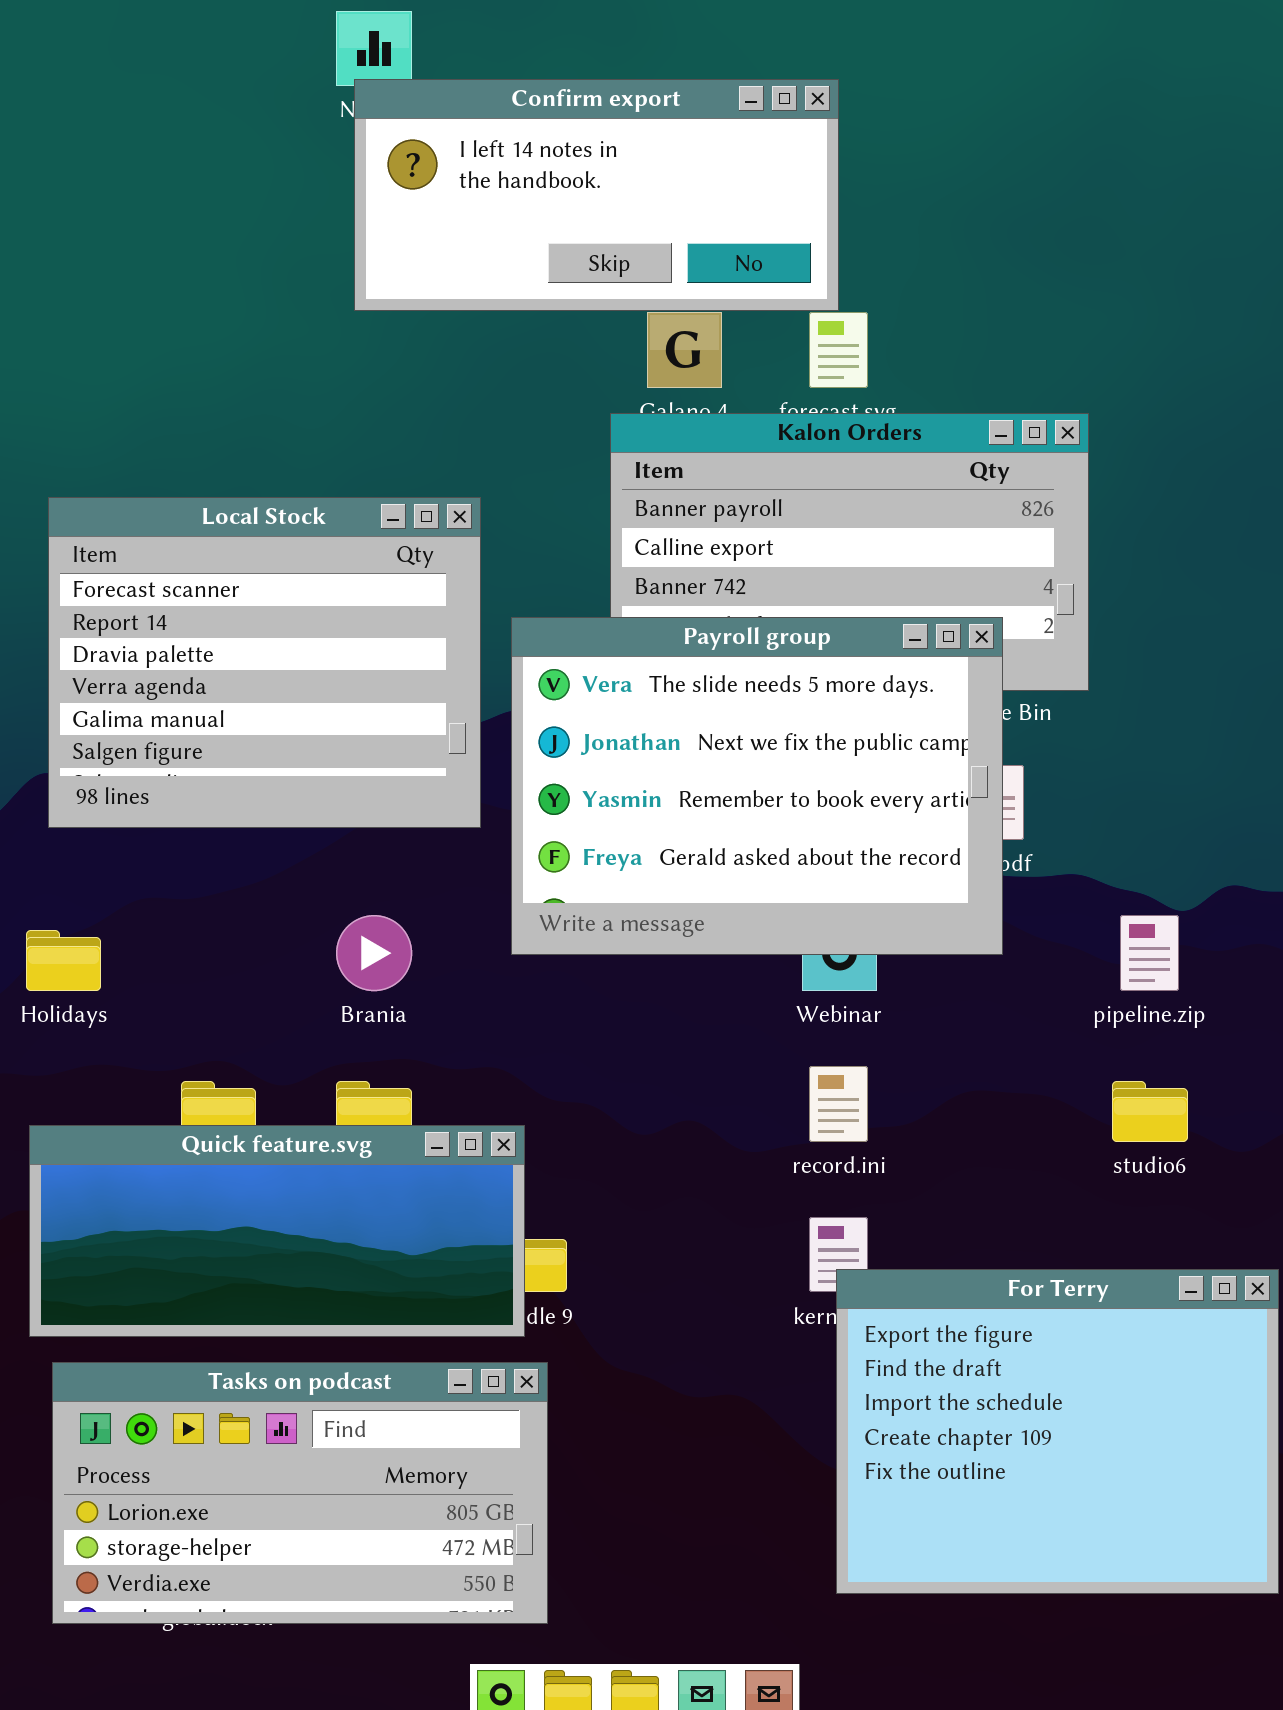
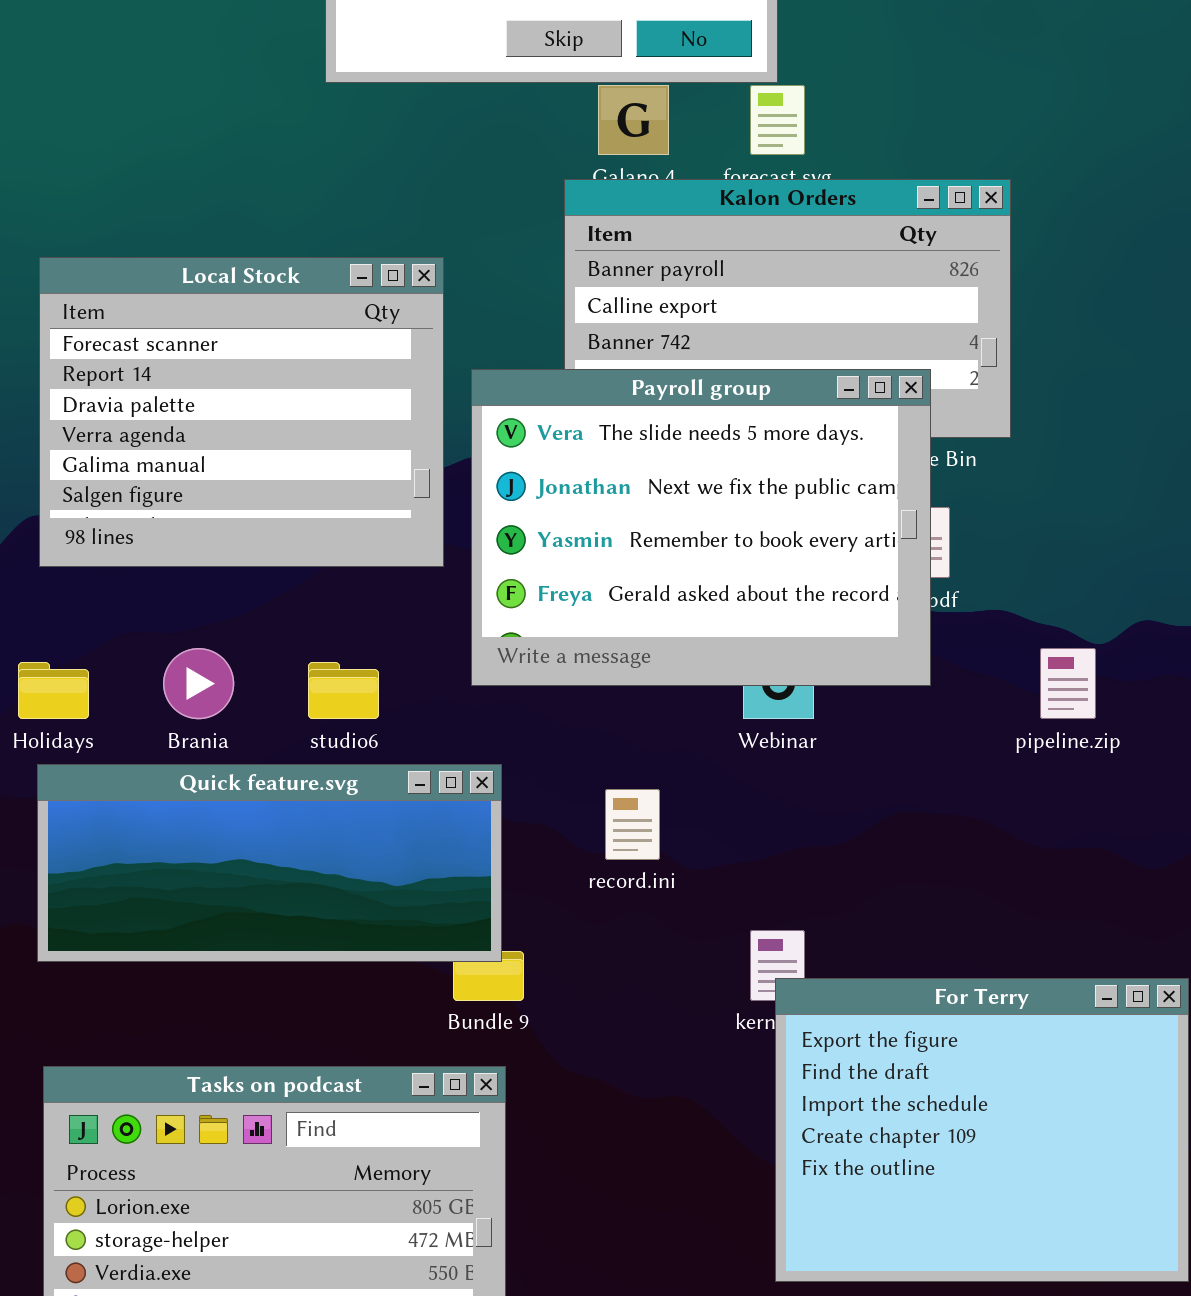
Brania: [336,915,412,991] -> [163,648,234,719], moved
record.ini: [809,1066,868,1142] -> [605,789,660,860], moved
studio6: [1112,1081,1188,1142] -> [308,662,379,719], moved
Quick feature.svg: [29,1125,525,1337] -> [37,764,502,962], moved

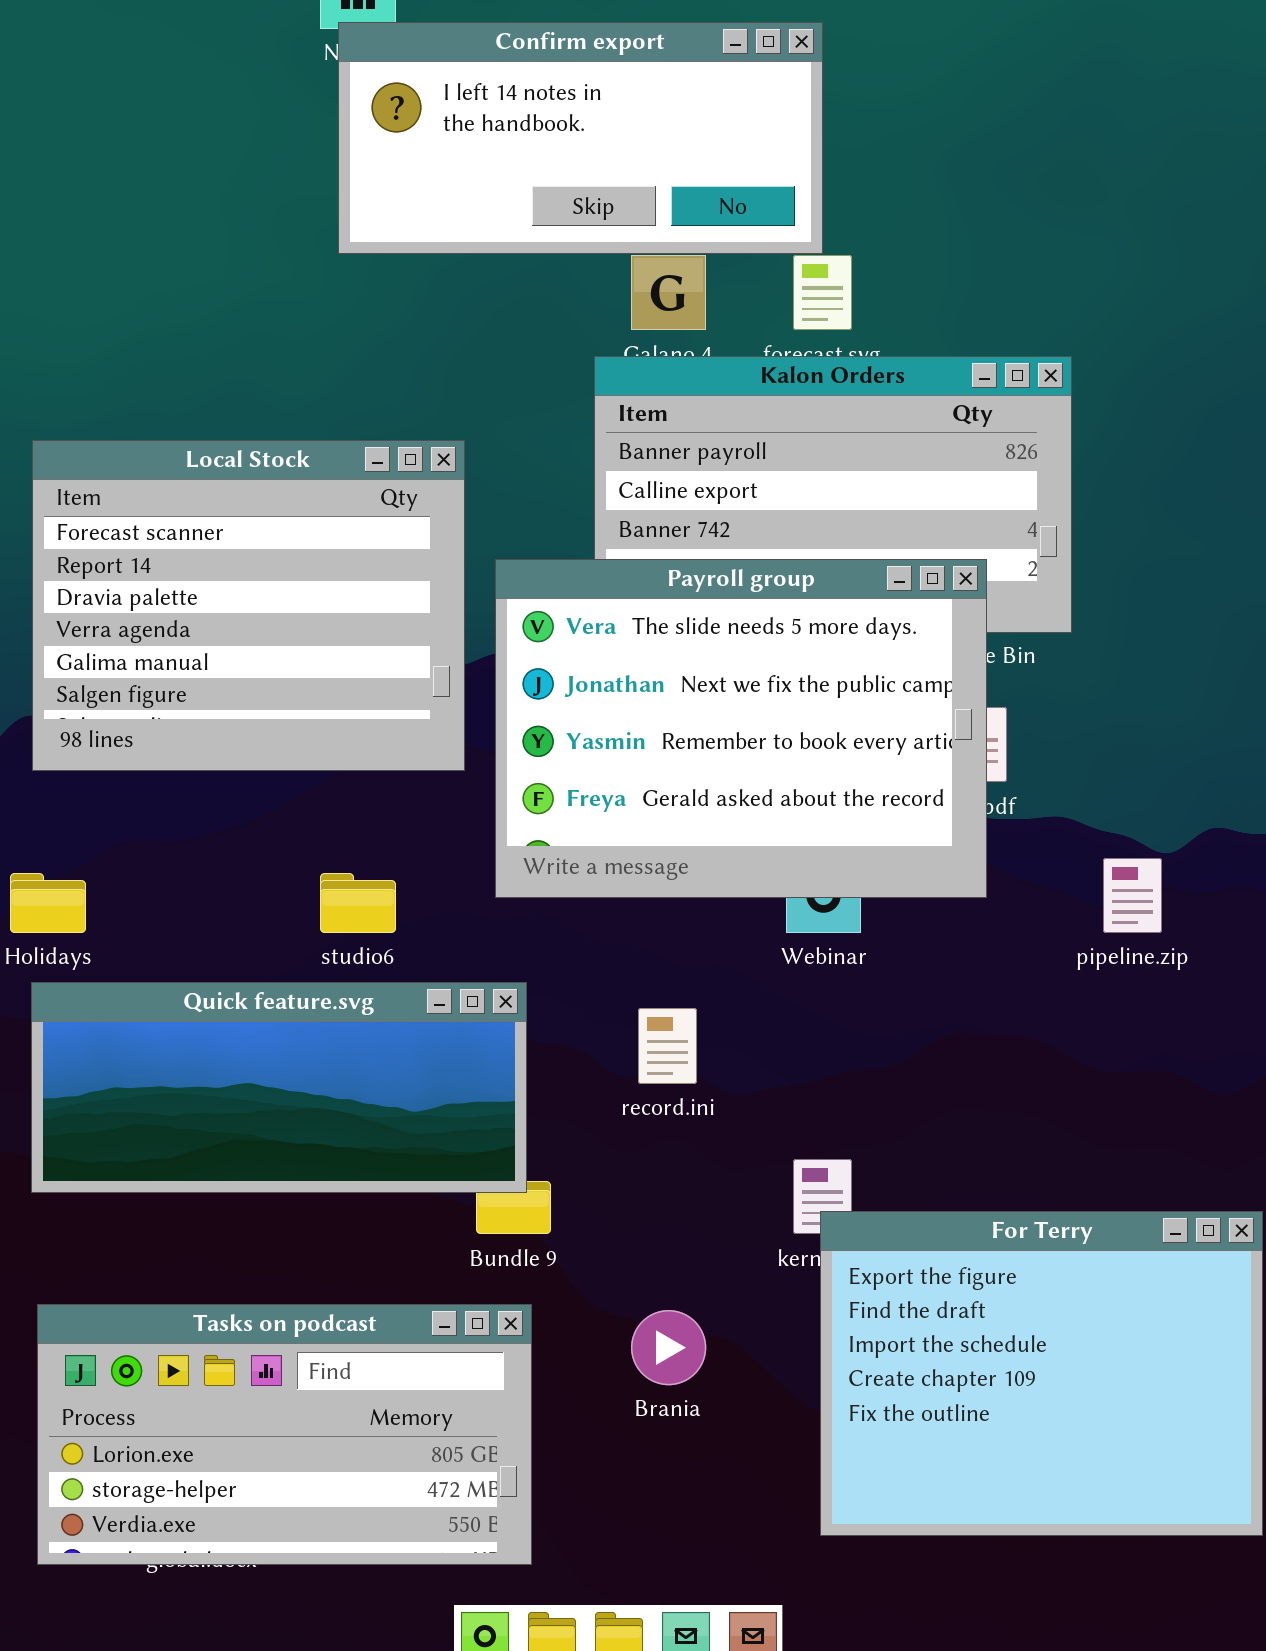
Brania: [163,648,234,719] -> [631,1310,706,1385], moved

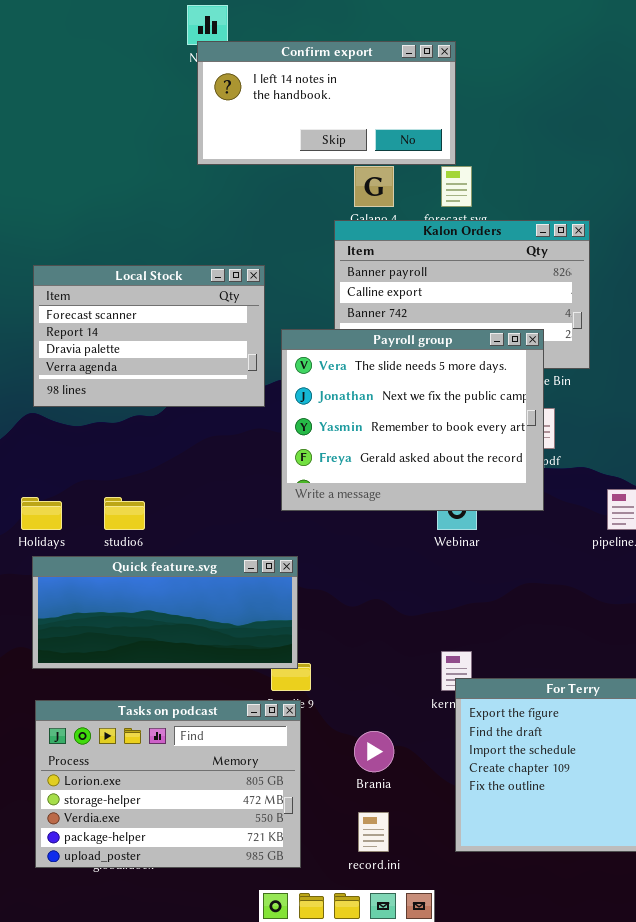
Local Stock: [32,440,465,771] -> [33,265,265,407], resized
studio6: [320,873,396,933] -> [104,497,145,530], moved
record.ini: [638,1008,697,1084] -> [358,812,389,852], moved
Tasks on podcast: [37,1304,532,1565] -> [35,700,301,868], resized

